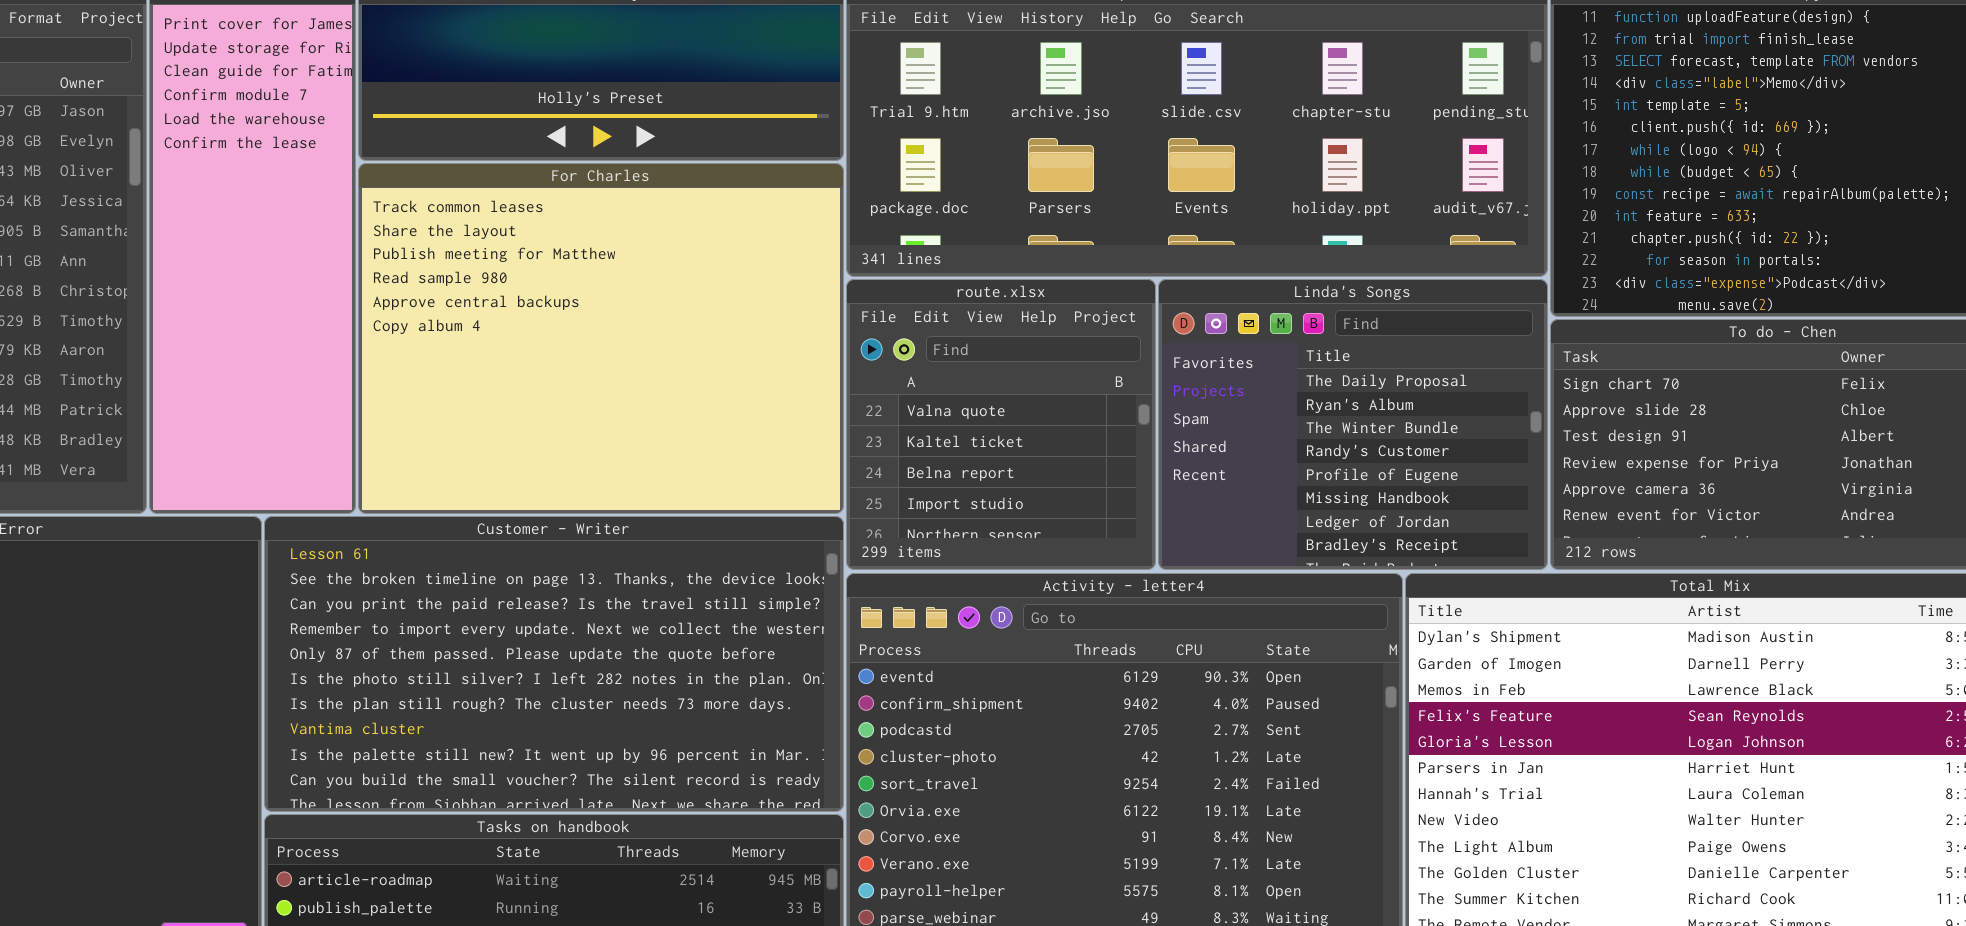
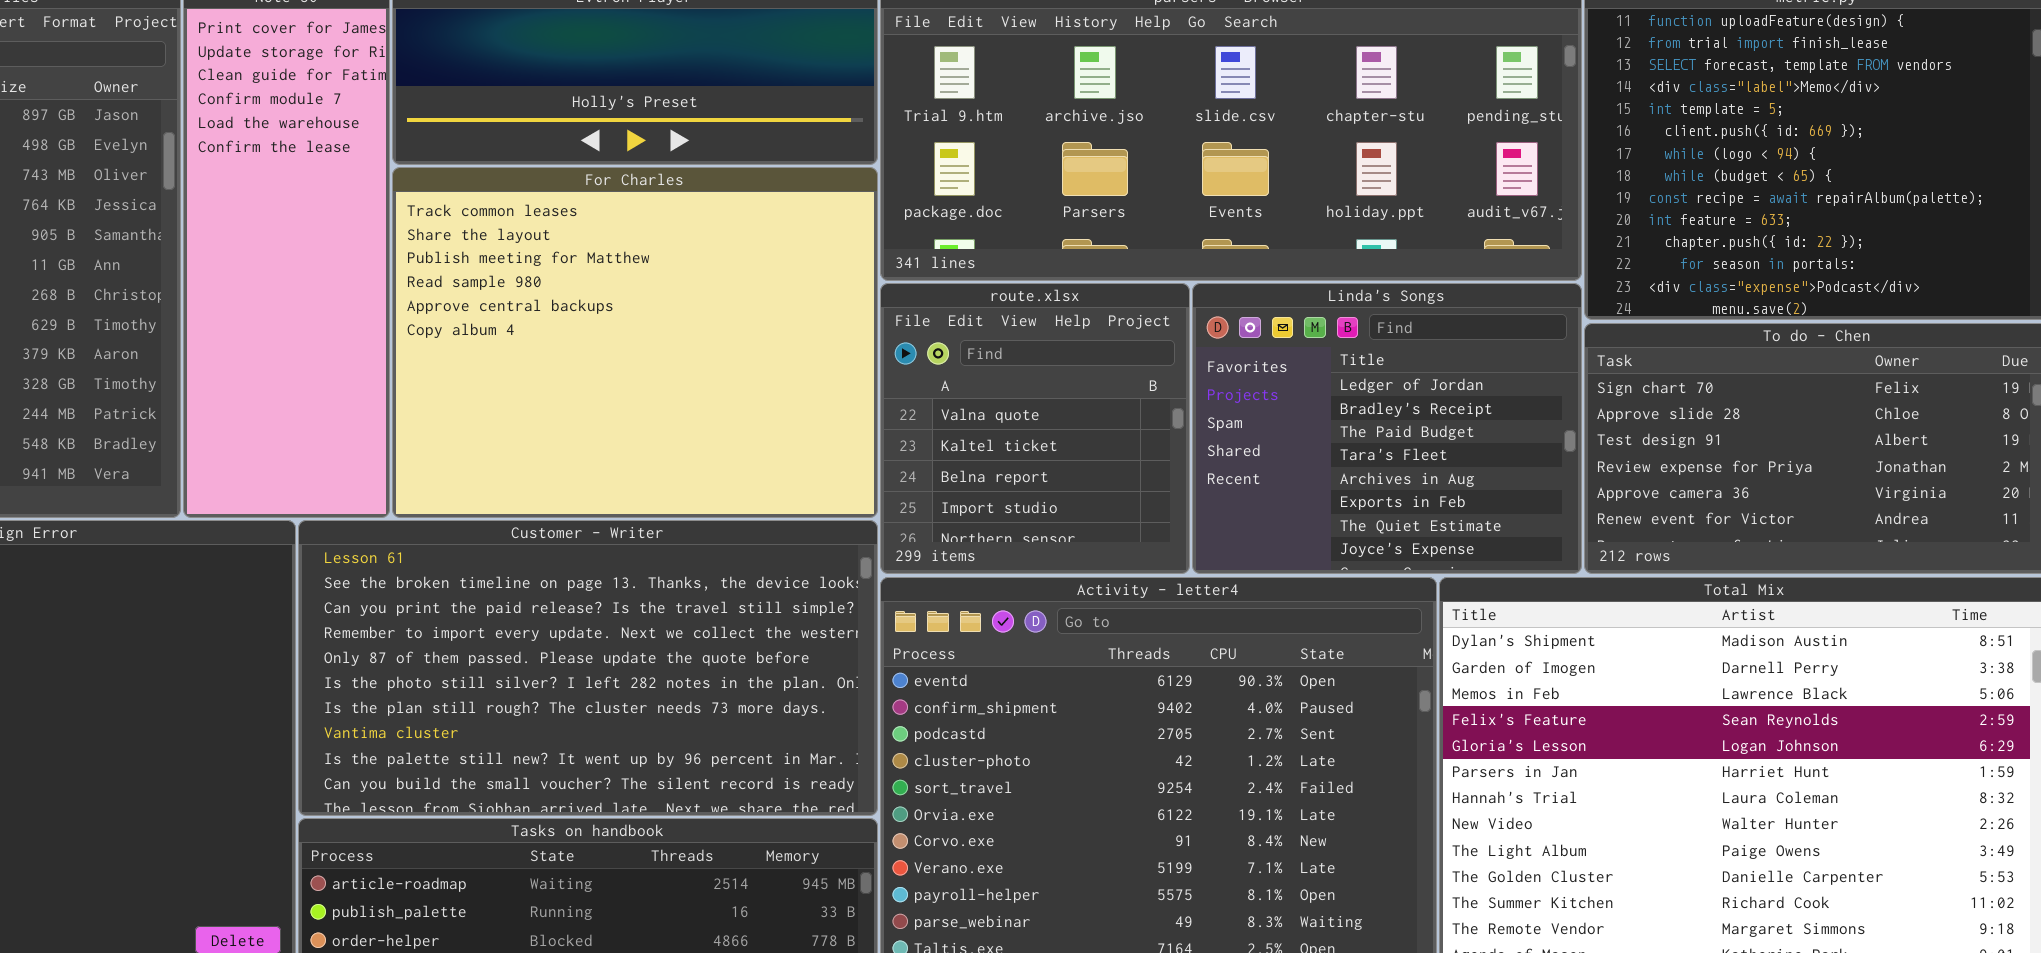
Linda's Songs: [1158,279,1548,570] -> [1192,283,1582,574], scrolled down 6 rows

